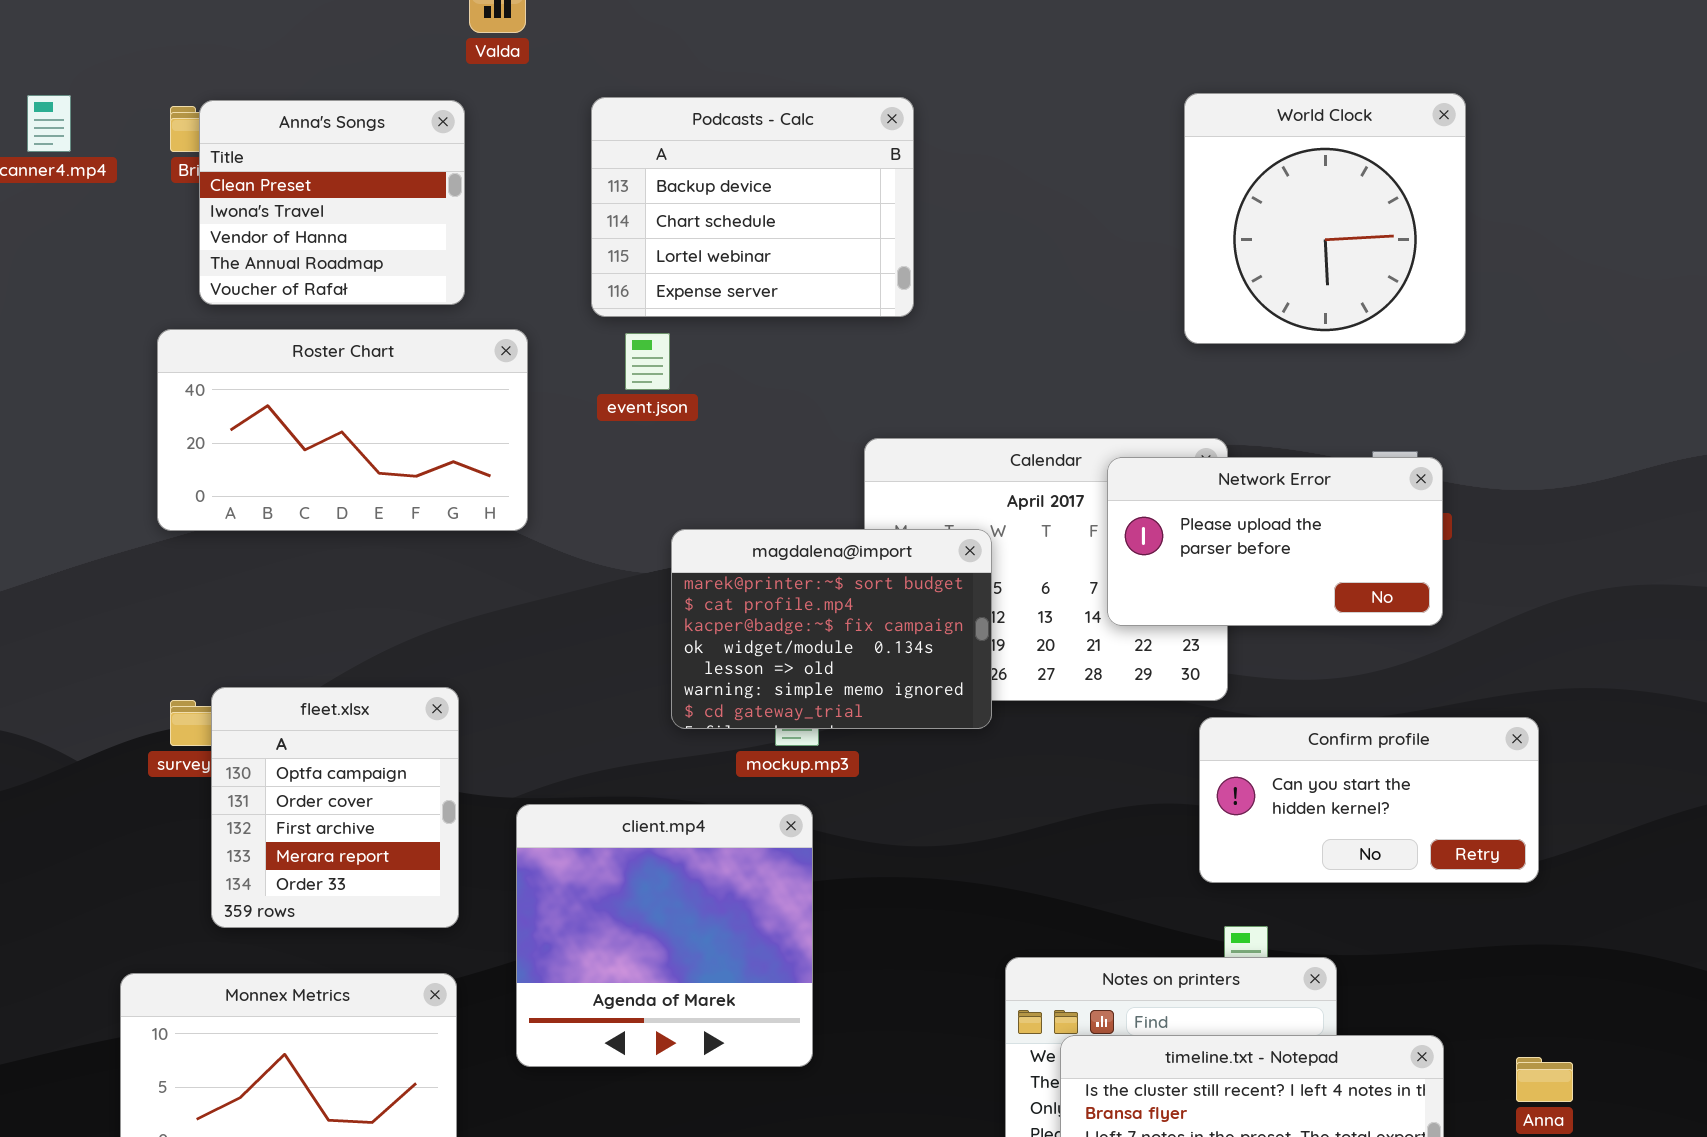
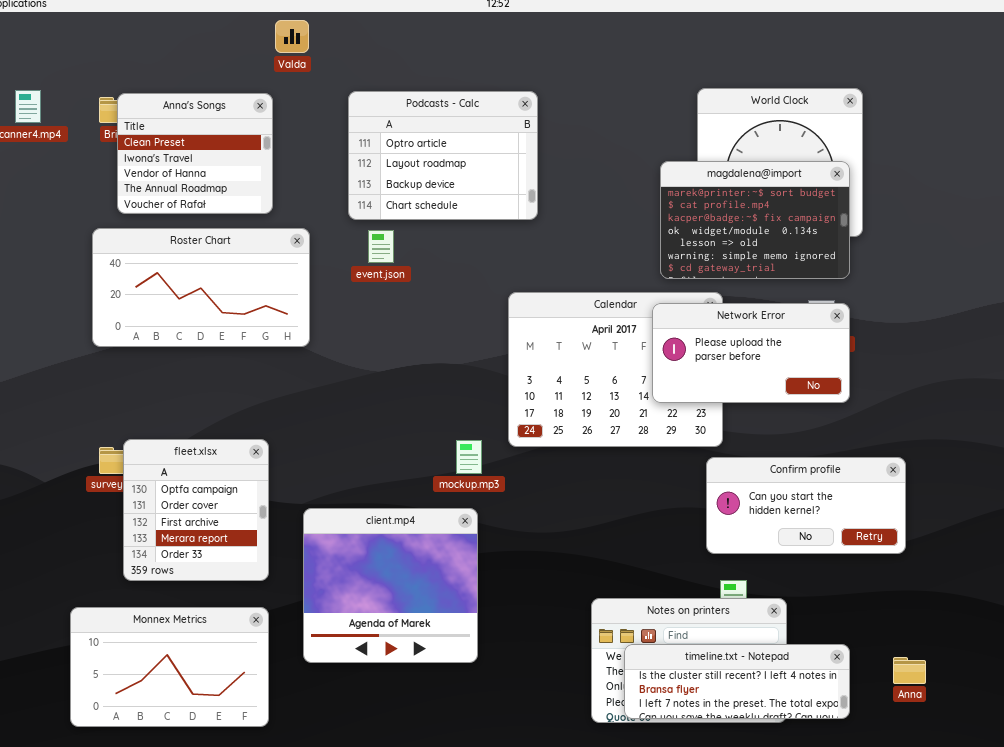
Podcasts - Calc: [591,97,914,317] -> [348,91,538,220], scrolled up 2 rows
magdalena@import: [671,529,992,729] -> [660,161,850,279], moved

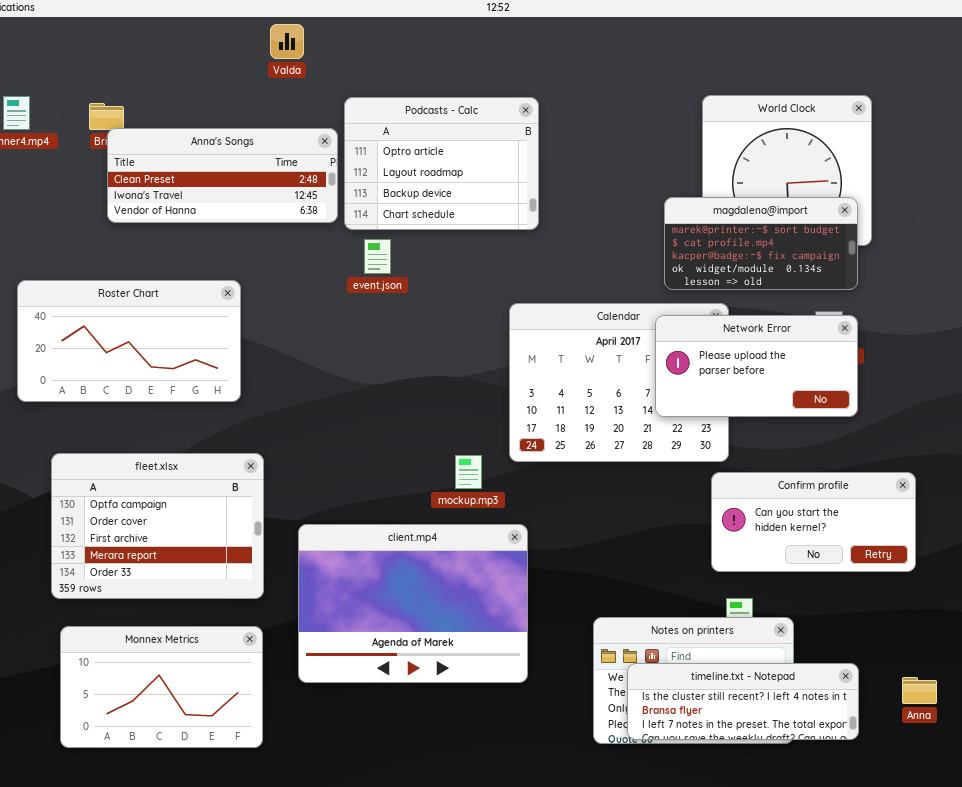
Anna's Songs: [117,93,273,214] -> [107,128,338,223], resized
magdalena@import: [660,161,850,279] -> [664,197,858,290], resized
Roster Chart: [92,228,310,347] -> [17,280,241,402], moved
fleet.xlsx: [123,439,269,581] -> [51,453,264,599], resized
client.mp4: [303,508,478,663] -> [298,524,528,683], resized

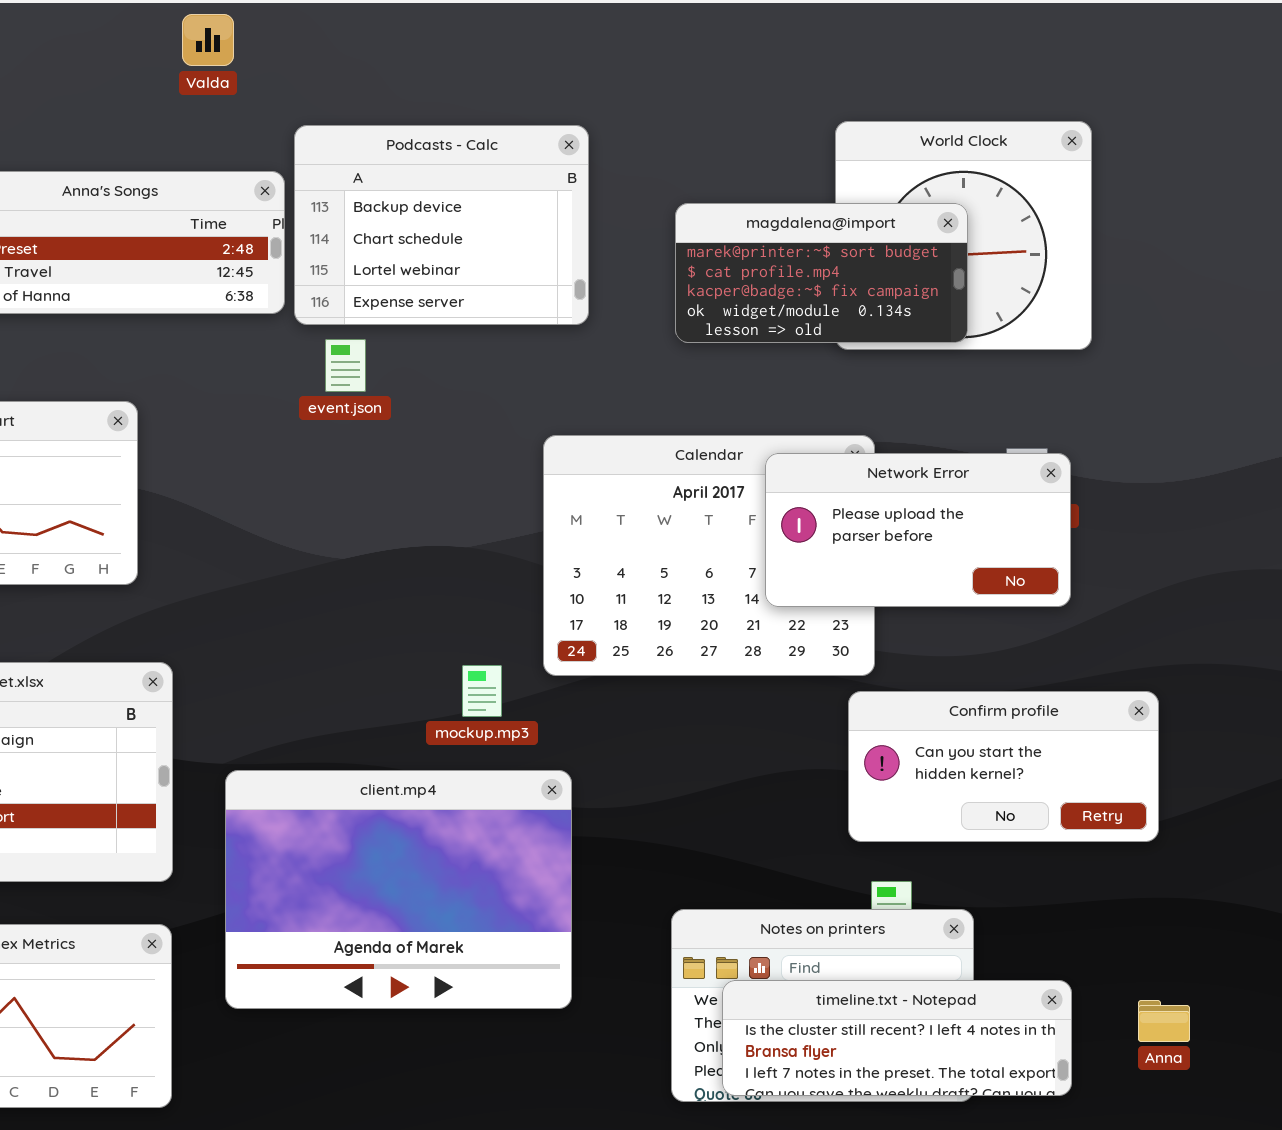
Podcasts - Calc: [344,97,539,230] -> [294,125,589,325], scrolled down 2 rows
magdalena@import: [664,197,858,290] -> [675,203,968,343], moved

